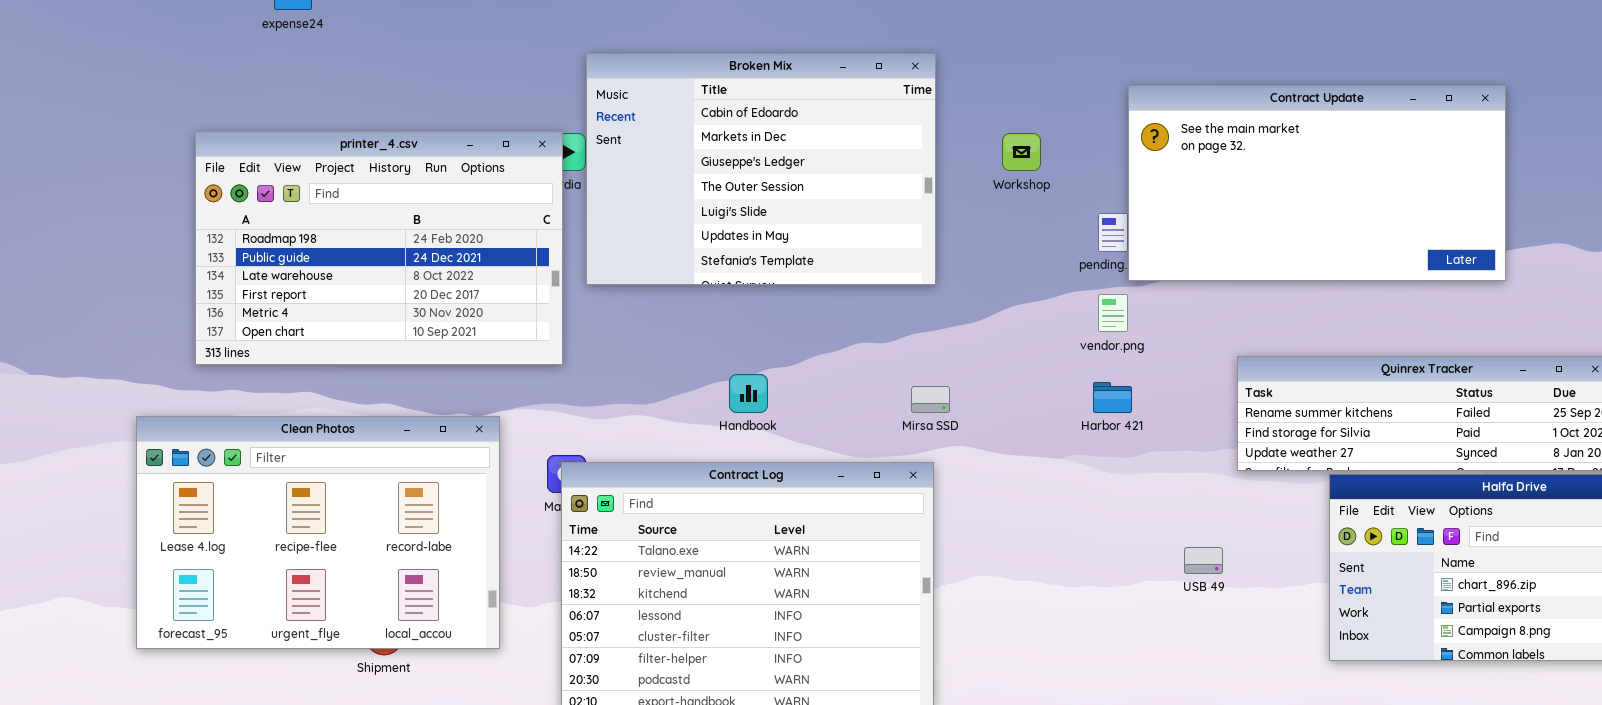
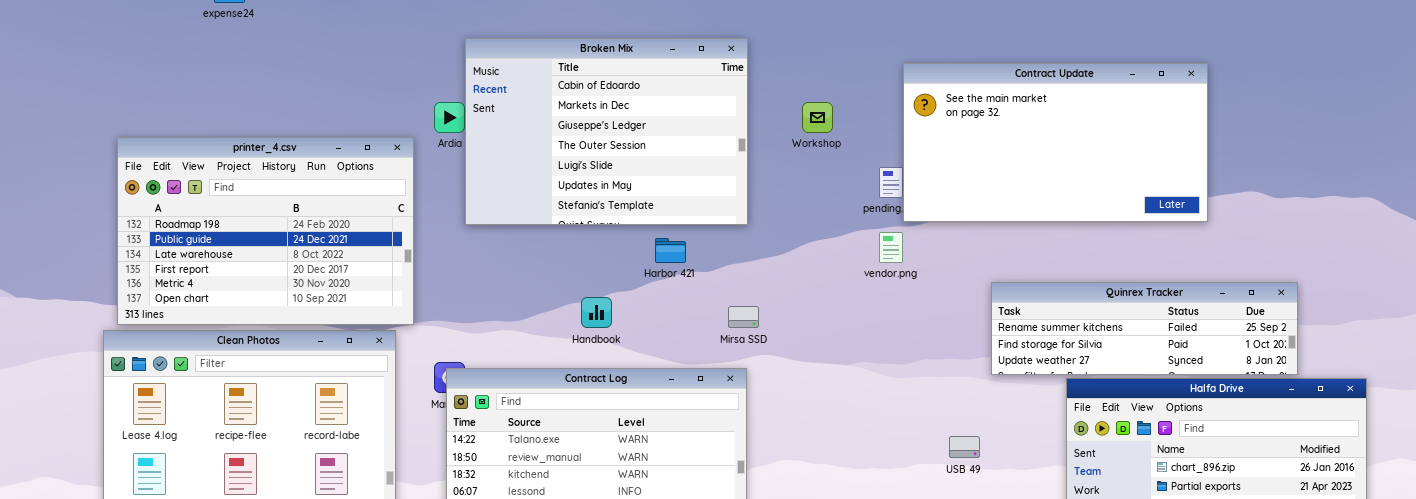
printer_4.csv: [195,131,563,365] -> [117,137,414,325], moved
Harbor 421: [1093,382,1132,413] -> [655,238,686,263], moved

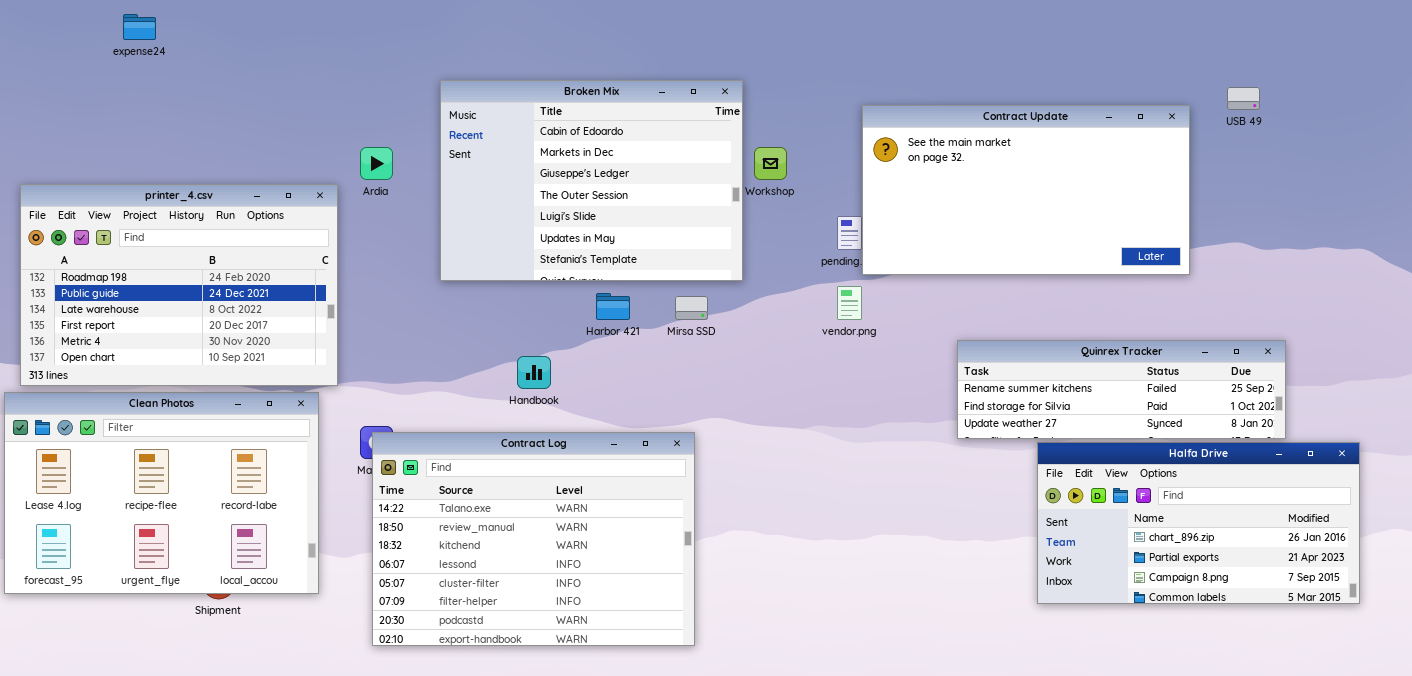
Broken Mix: [465,38,748,225] -> [440,80,743,281], moved
Mirsa SSD: [728,306,759,328] -> [675,296,708,320], moved
USB 49: [949,436,980,458] -> [1227,87,1260,110], moved

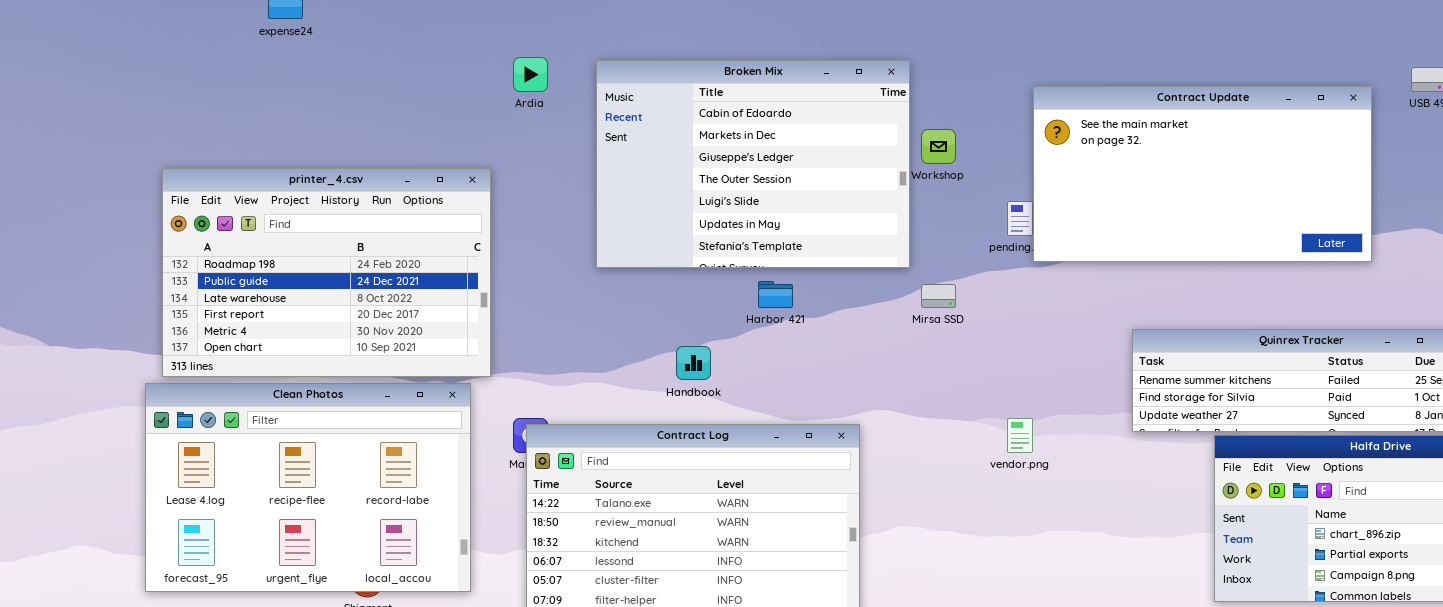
Ardia: [360,147,393,180] -> [513,57,548,92], moved
vendor.png: [837,286,862,320] -> [1007,418,1033,453], moved
Mirsa SSD: [675,296,708,320] -> [921,284,956,308], moved

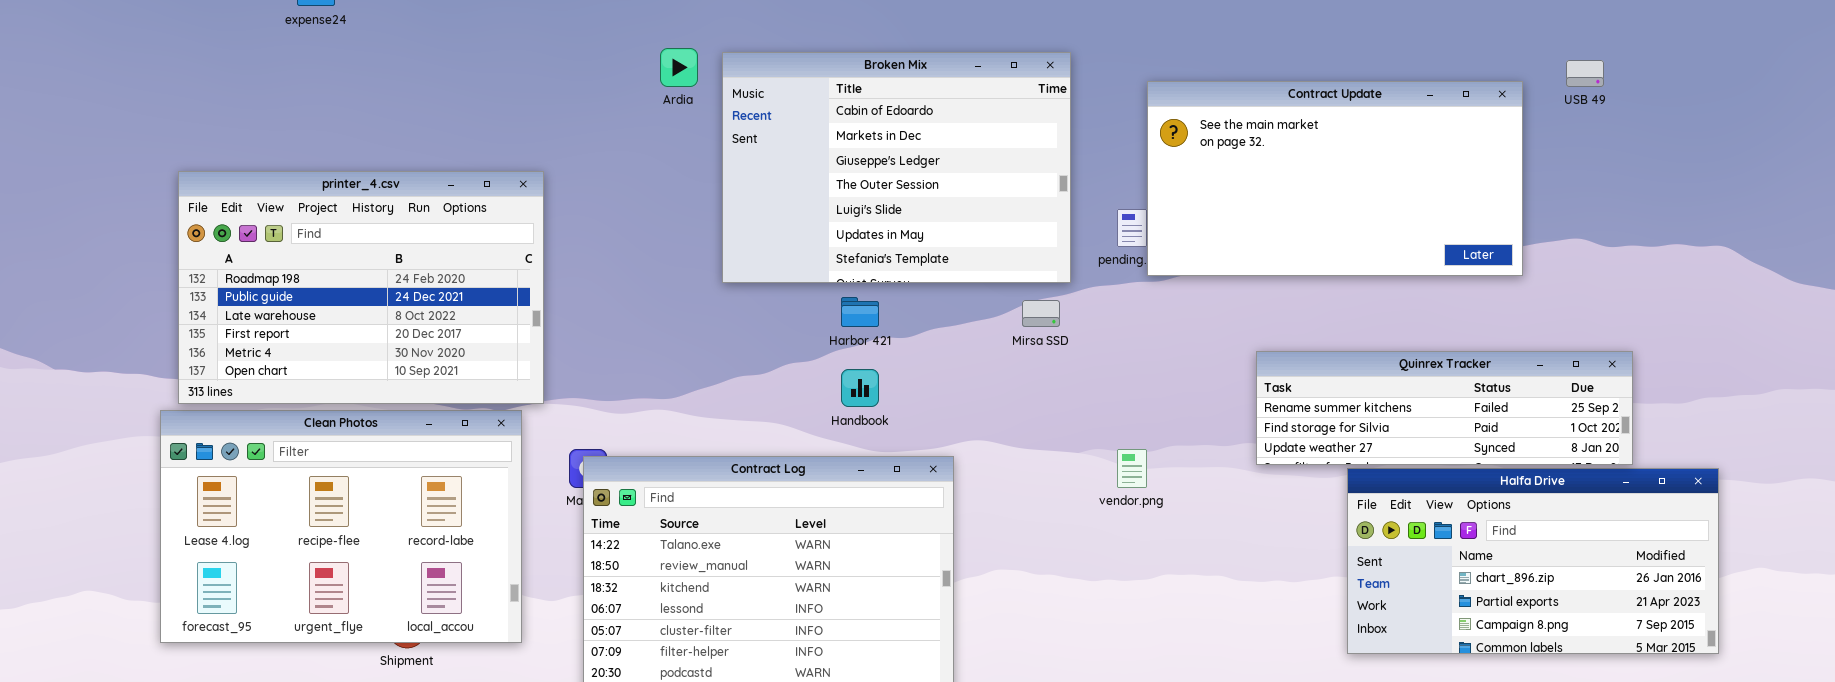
Ardia: [513,57,548,92] -> [660,48,698,87], moved
Broken Mix: [596,60,910,268] -> [722,52,1071,283], moved
Handbook: [676,346,711,380] -> [841,369,879,407], moved

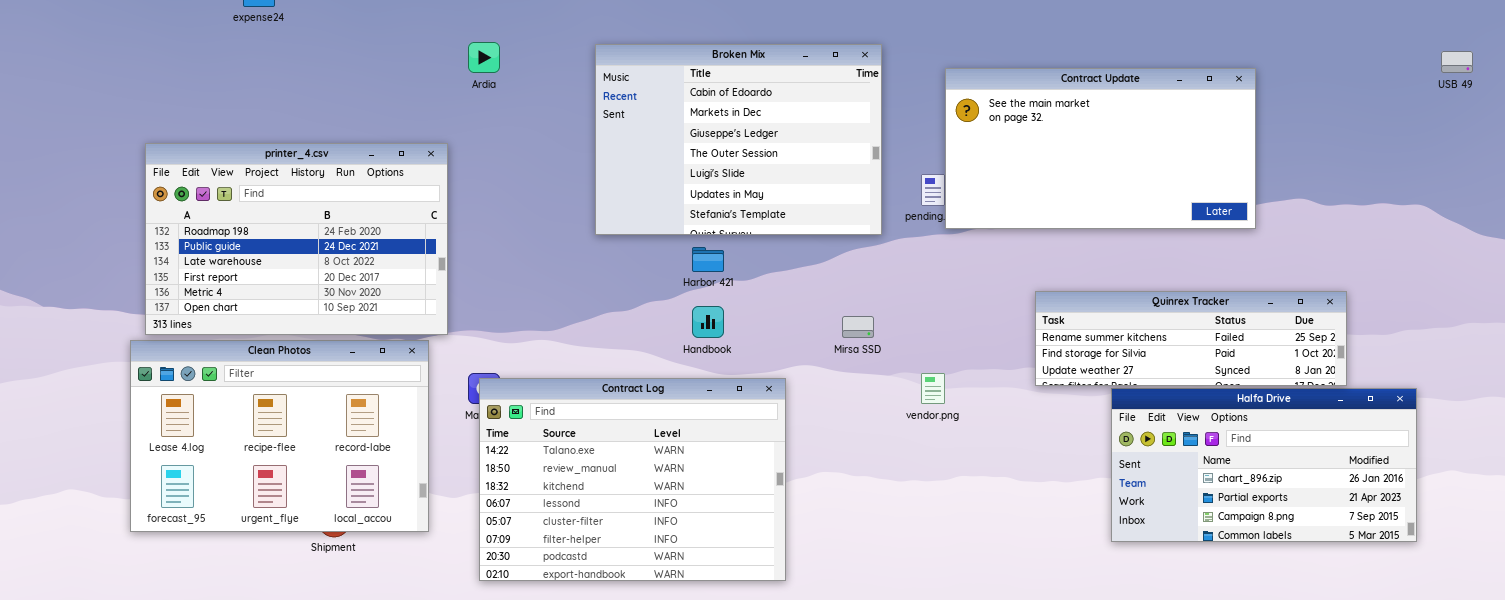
Ardia: [660,48,698,87] -> [468,42,500,73], moved
USB 49: [1566,60,1604,87] -> [1441,51,1473,73], moved
Mirsa SSD: [1022,300,1060,327] -> [842,316,874,338], moved

